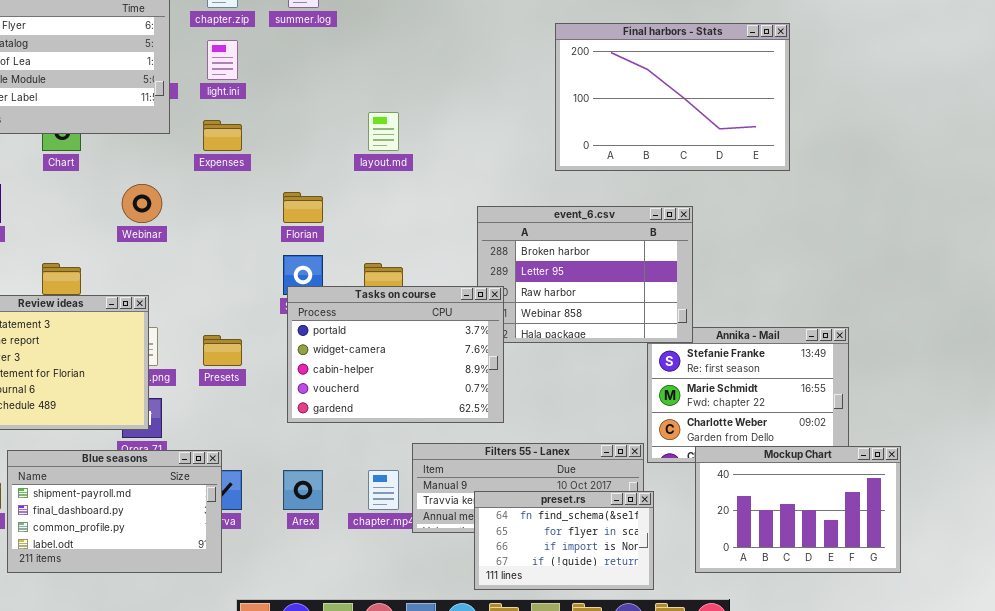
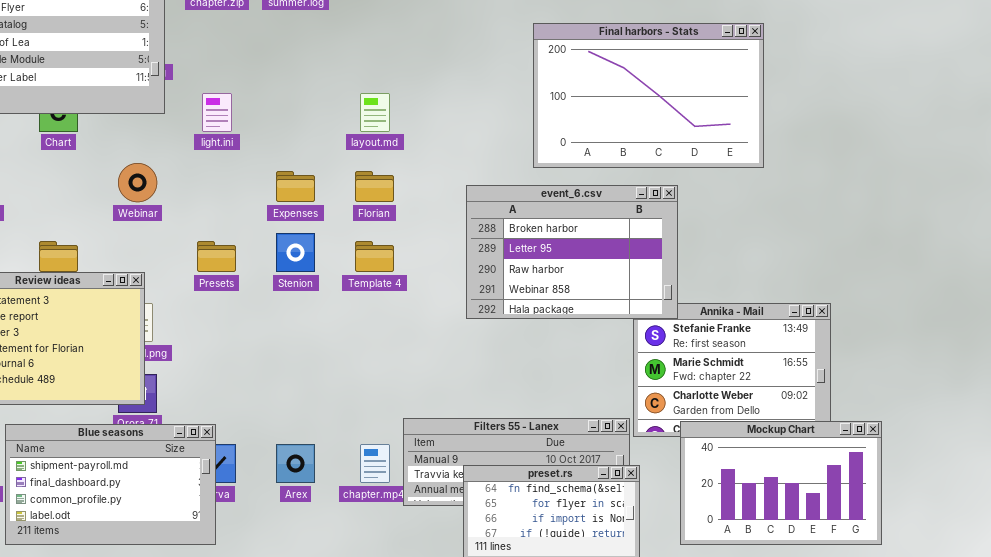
Final harbors - Stats: [555,23,790,171] -> [533,23,764,168], moved
light.ini: [207,40,238,80] -> [202,93,232,132], moved
Expenses: [203,120,242,151] -> [276,171,315,202], moved
Florian: [283,192,323,223] -> [355,171,394,202], moved
Tasks on course: [287,286,504,423] -> none, closed
Presets: [203,335,242,366] -> [197,241,236,272], moved

